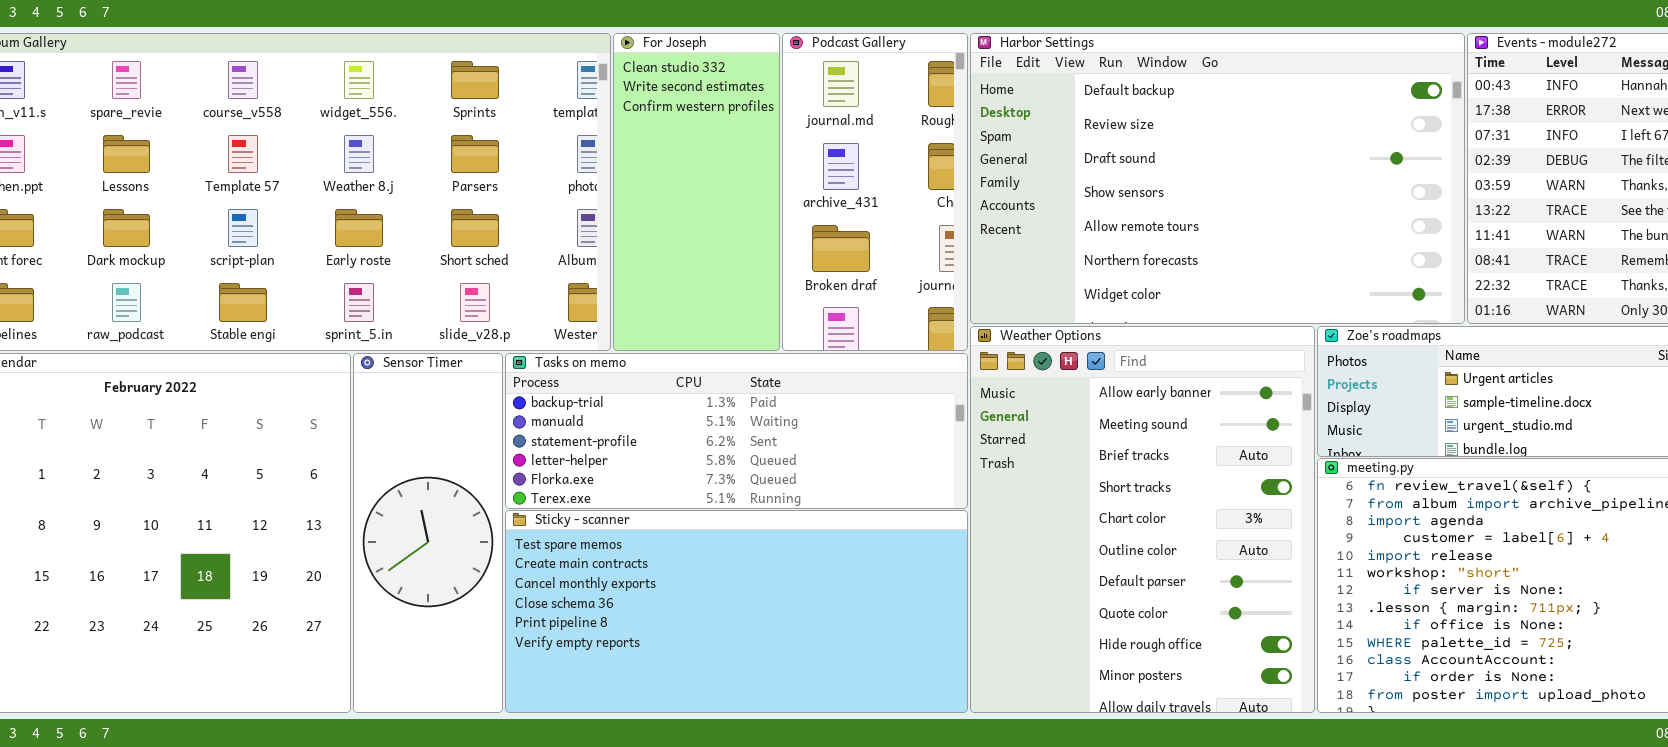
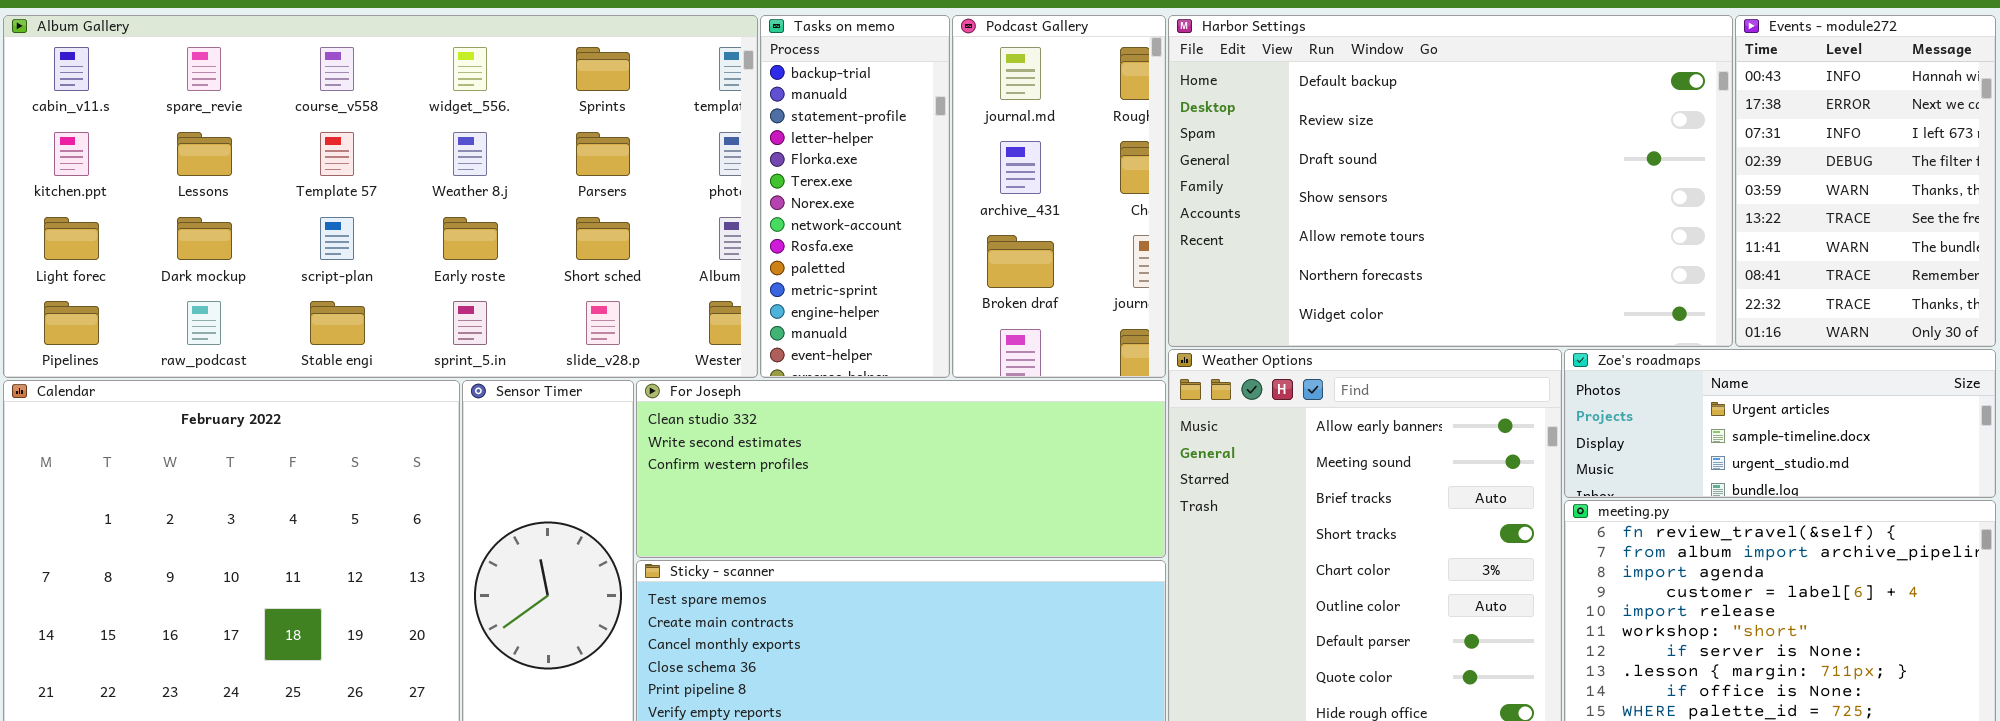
For Joseph: [613,33,780,351] -> [636,380,1166,558], moved, resized
Tasks on memo: [505,353,968,509] -> [760,15,950,378], moved, resized

